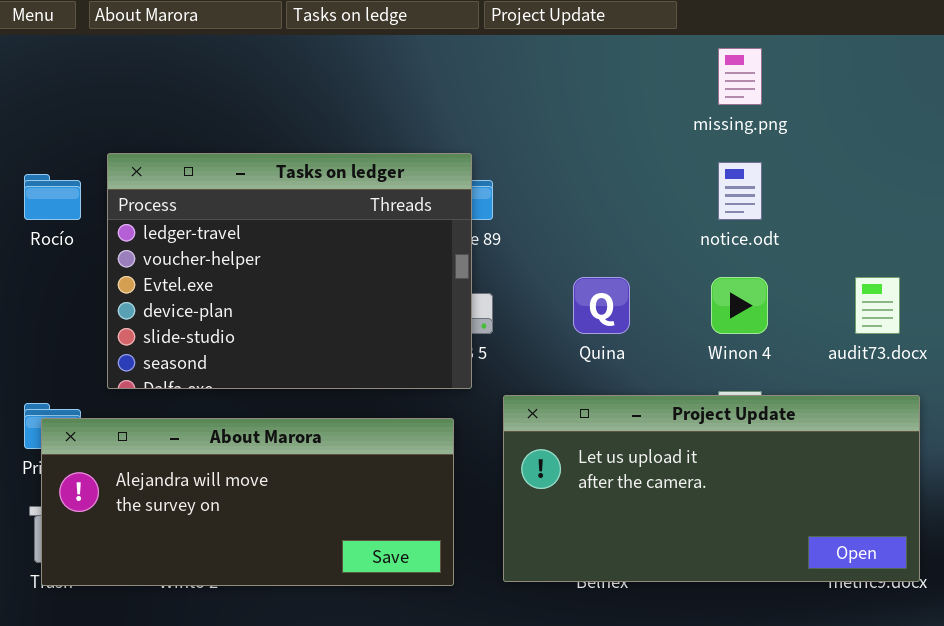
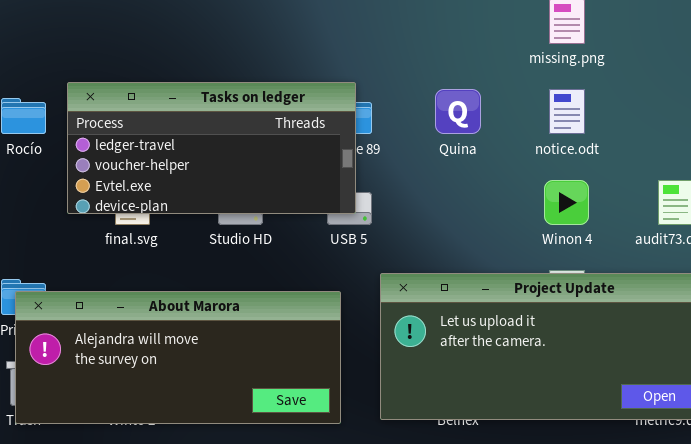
Tasks on ledger: [107,153,472,389] -> [67,82,356,214], resized
Quina: [573,277,630,334] -> [435,89,481,134], moved

